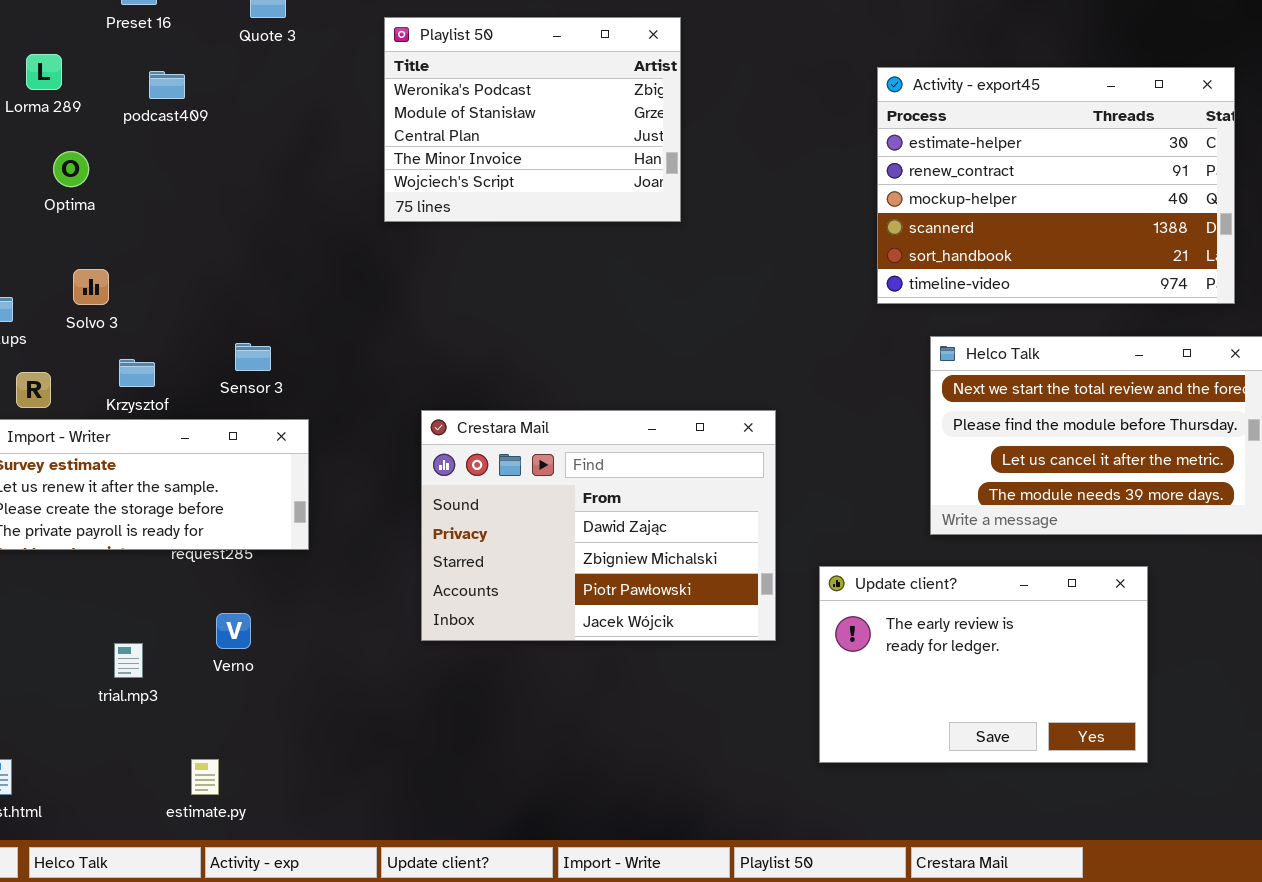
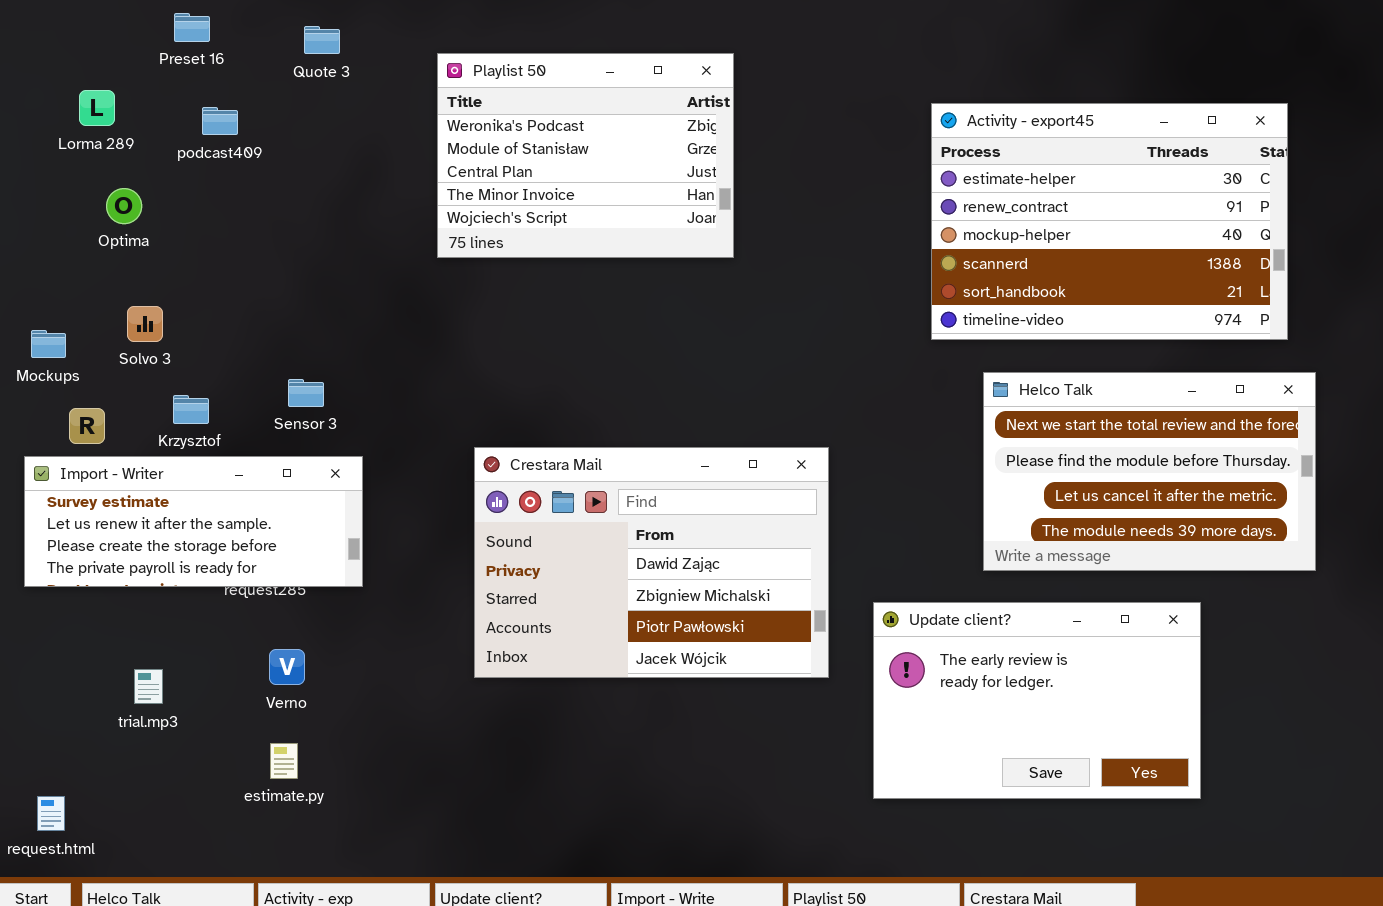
trial.mp3: [114,643,143,678] -> [134,669,163,704], moved
estimate.py: [191,759,219,795] -> [270,743,298,779], moved

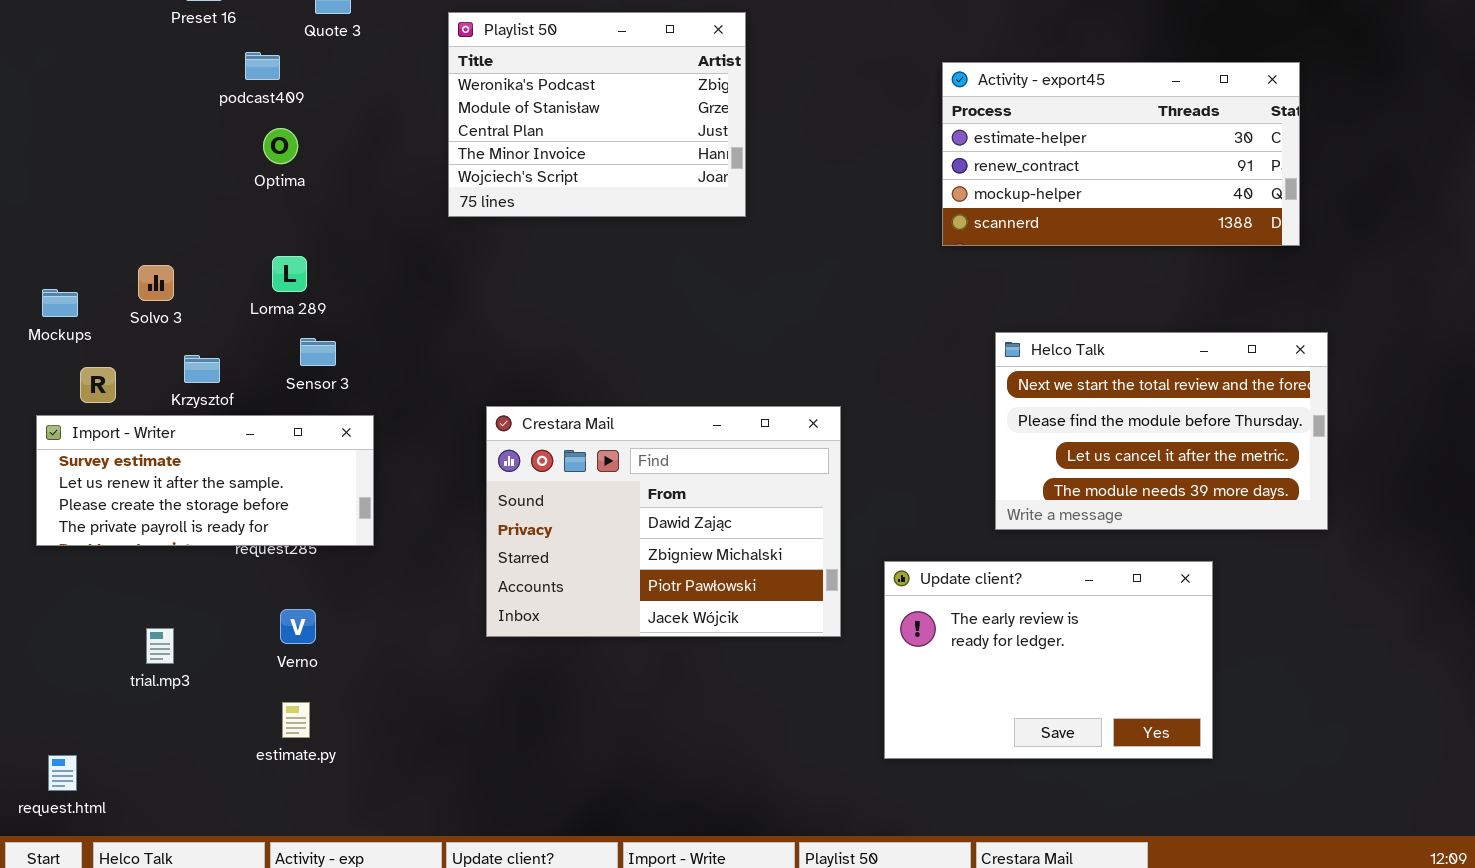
Lorma 289: [79,90,115,126] -> [272,256,307,292], moved
Activity - export45: [931,103,1288,340] -> [942,62,1300,246], resized
podcast409: [202,107,238,135] -> [245,52,280,80], moved
Optima: [106,188,142,224] -> [263,128,298,164], moved

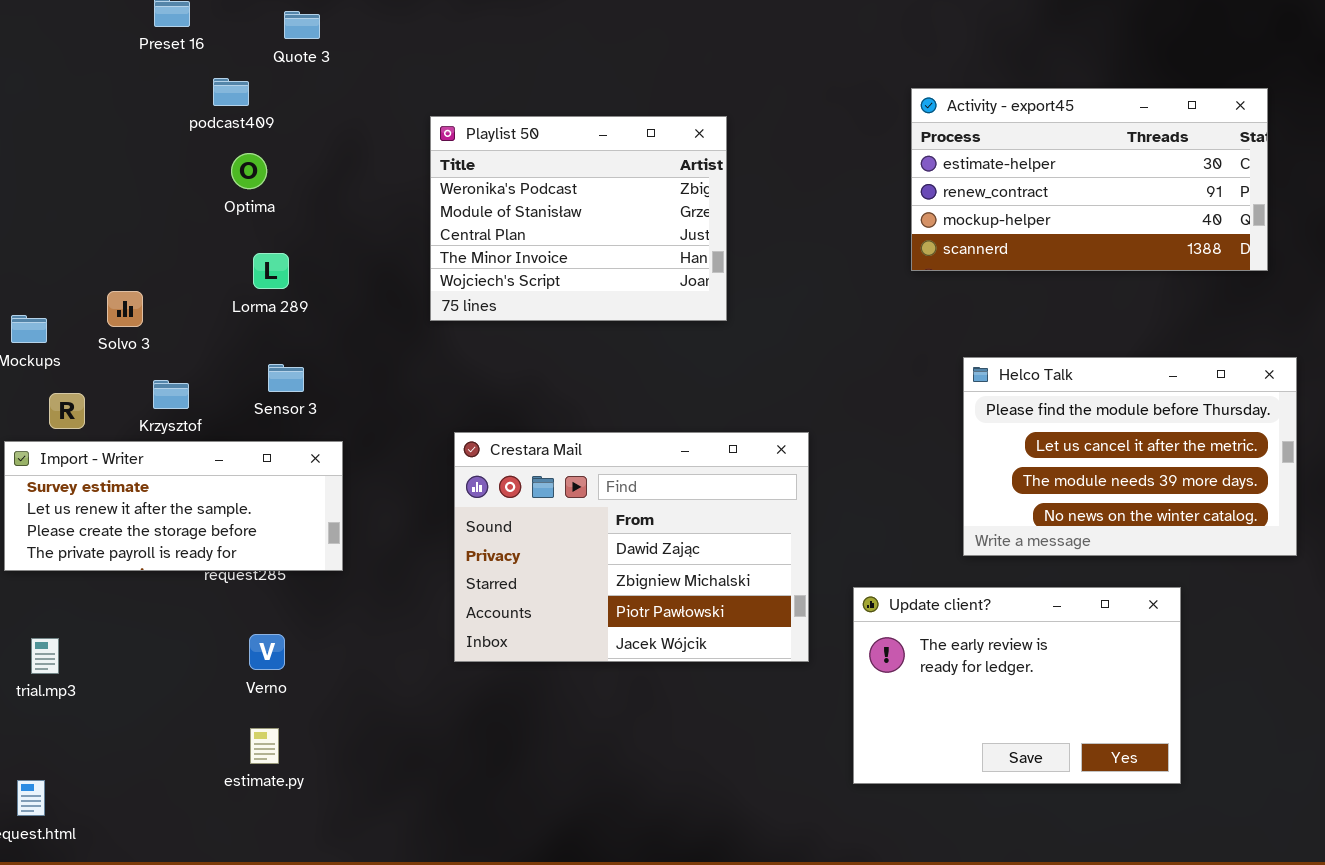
Playlist 50: [448,12,746,217] -> [430,116,727,321], moved
Lorma 289: [272,256,307,292] -> [253,253,289,289], moved
Helco Talk: [995,332,1328,530] -> [963,357,1297,556], scrolled down 1 row
trial.mp3: [146,628,174,664] -> [31,638,59,674], moved

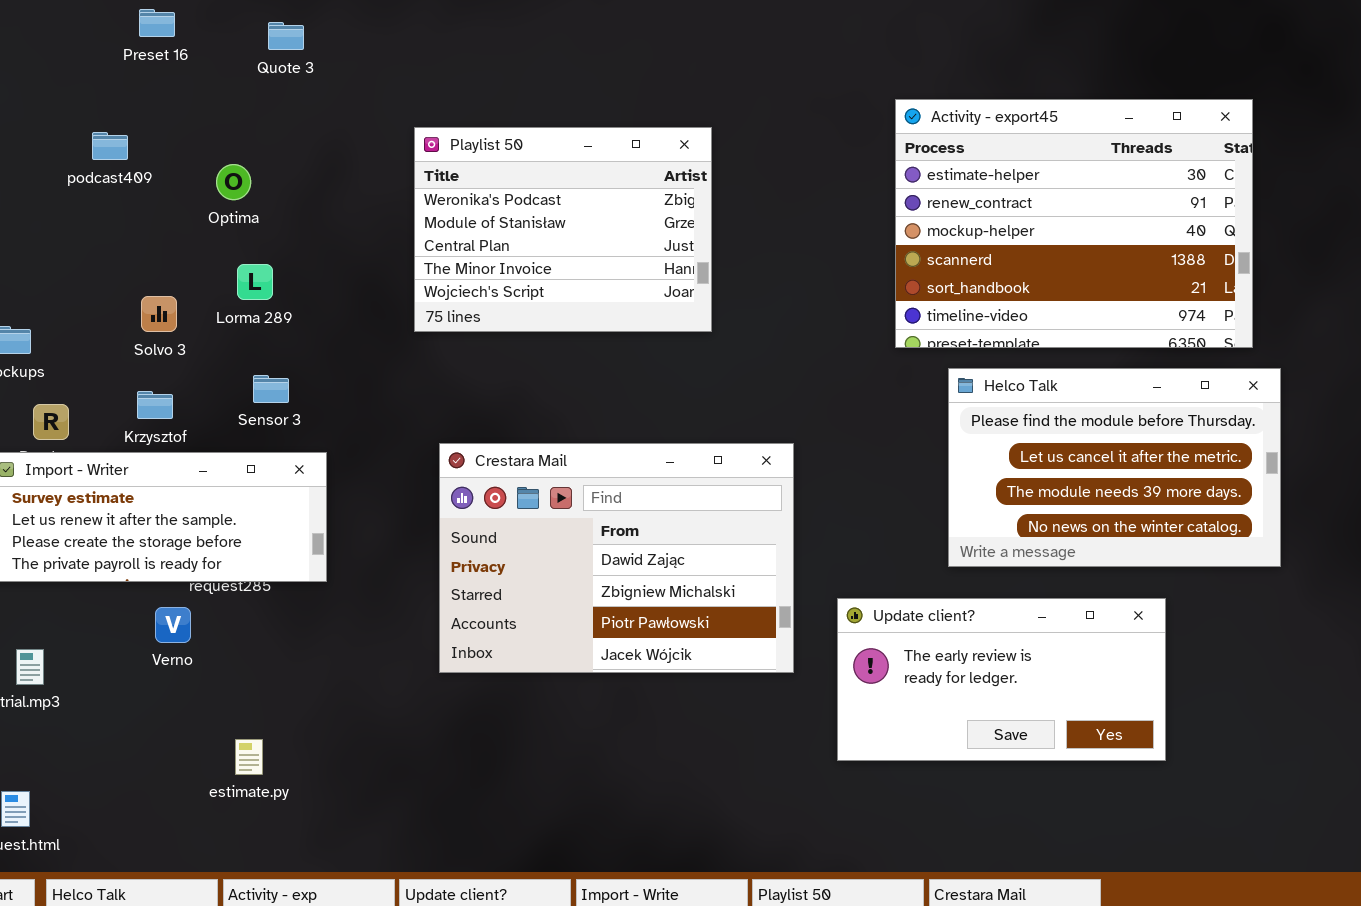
podcast409: [213,78,249,106] -> [92,132,128,160], moved
Activity - export45: [911,88,1268,271] -> [895,99,1253,348], resized
Solvo 3: [107,291,143,327] -> [141,296,177,332], moved
Update client?: [853,587,1181,784] -> [837,598,1166,761], resized
Verno: [249,634,285,670] -> [155,607,191,643], moved

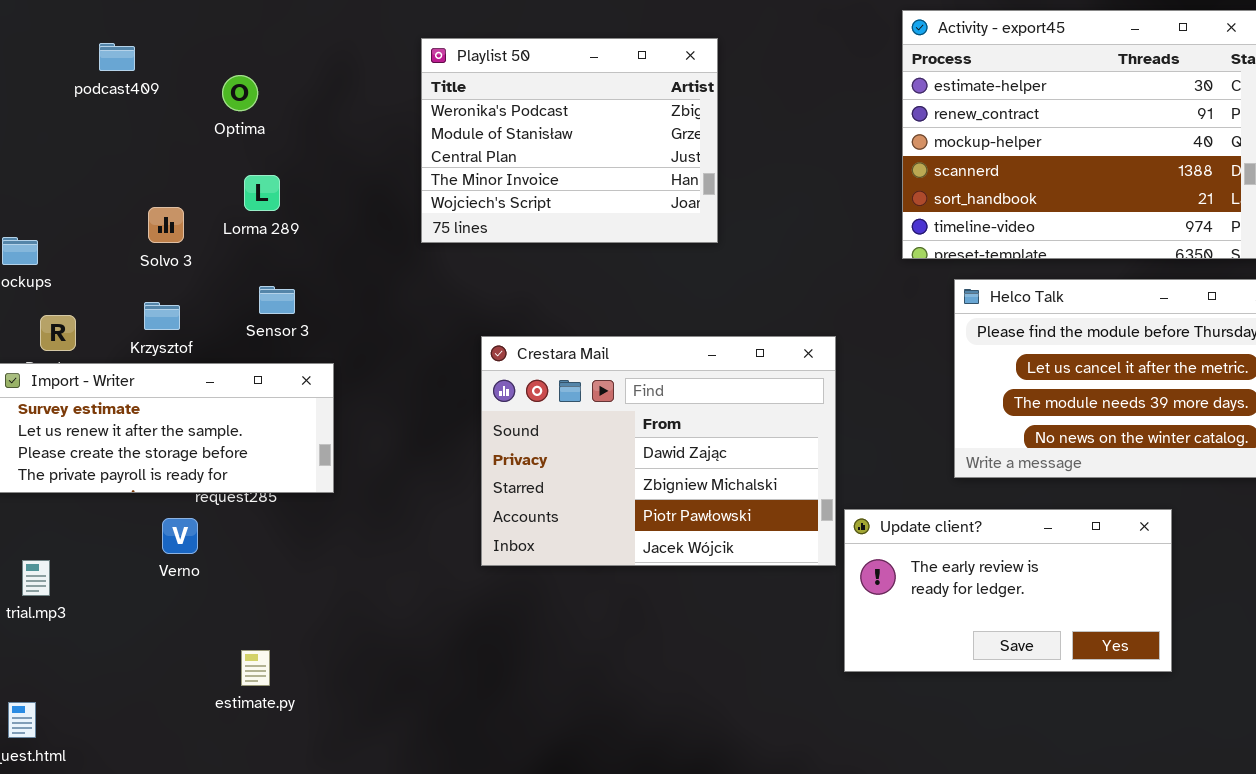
Crestara Mail: [439,443,794,673] -> [481,336,836,566], moved

